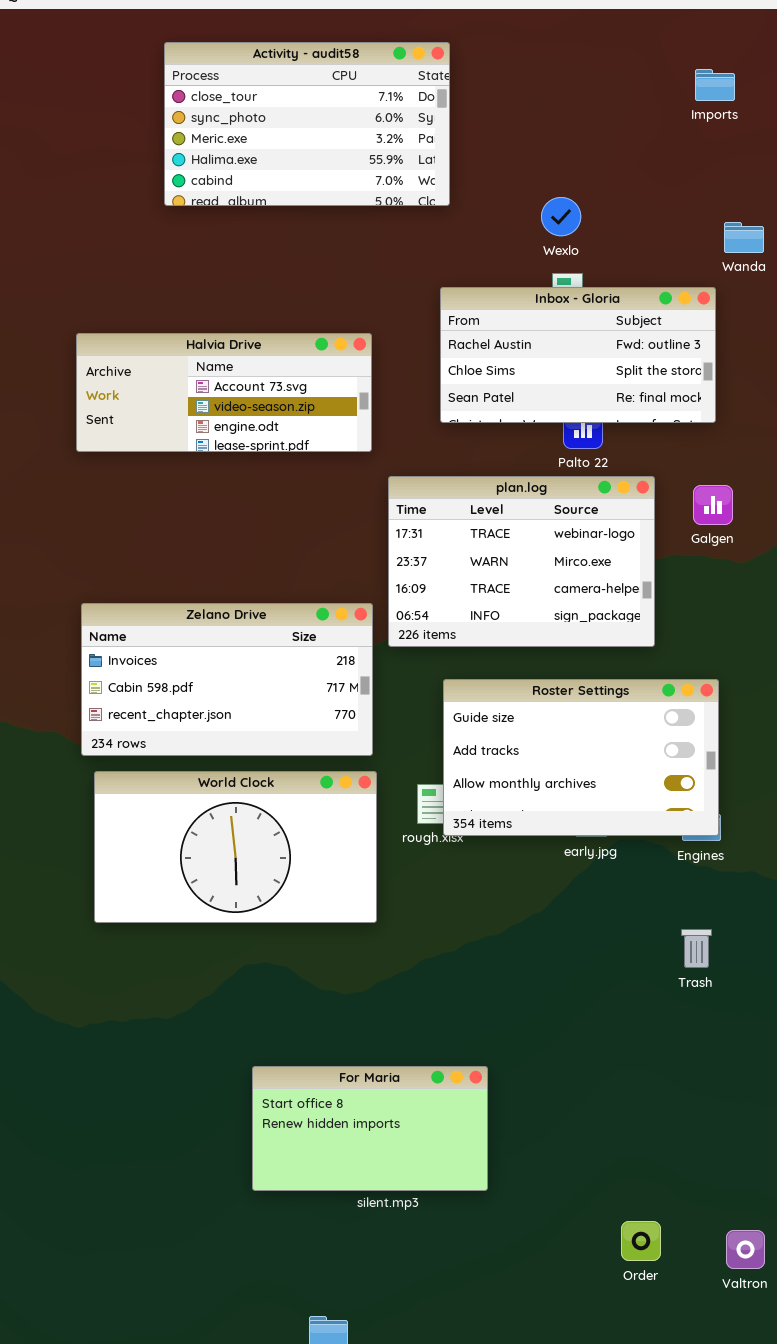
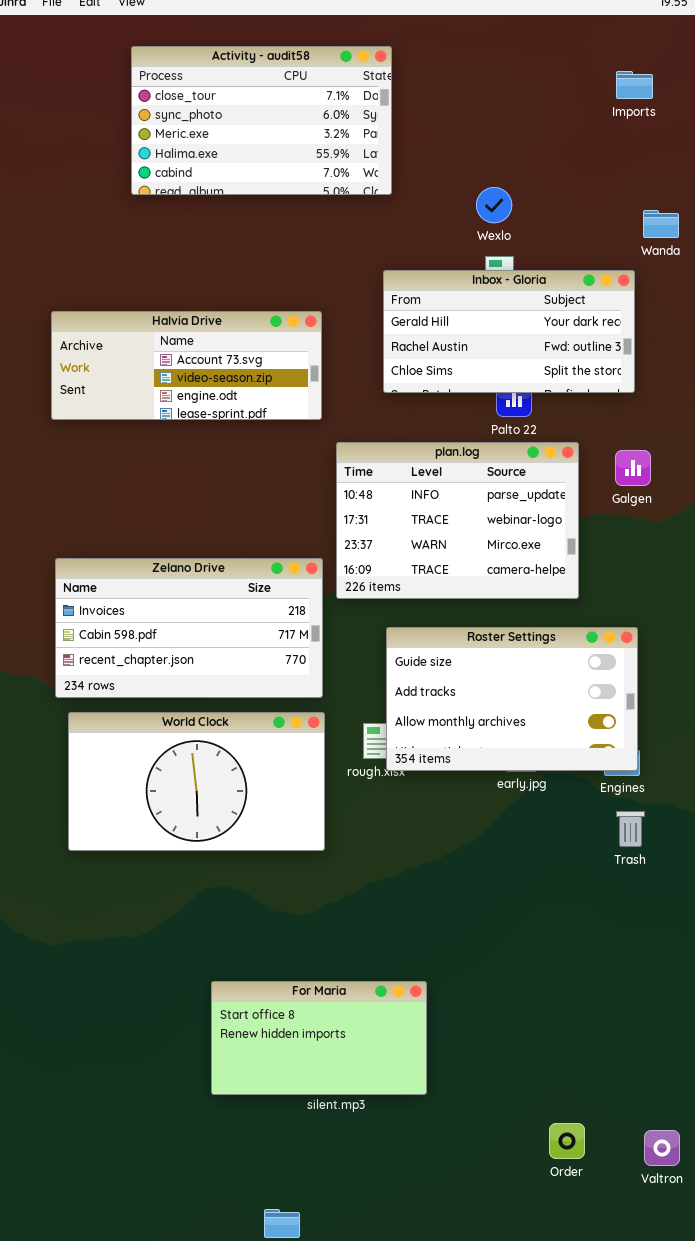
Inbox - Gloria: [440,287,716,423] -> [383,270,635,393], scrolled up 1 row
plan.log: [388,476,655,647] -> [336,442,579,599], scrolled up 1 row
Trash: [681,929,712,968] -> [616,811,645,847], moved

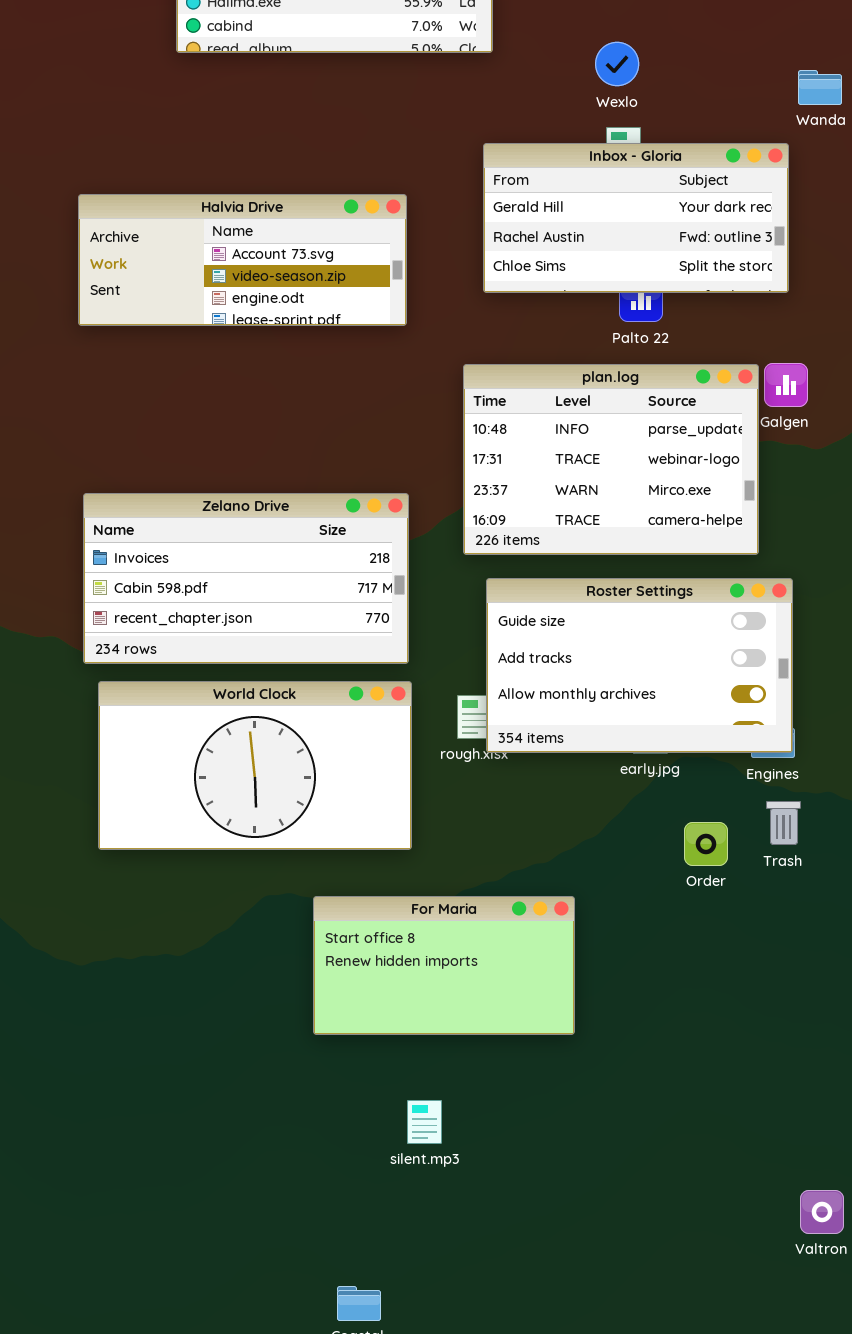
plan.log: [336,442,579,599] -> [463,364,759,555], moved
For Maria: [211,981,427,1095] -> [313,896,575,1035], moved
Order: [549,1123,585,1159] -> [684,822,728,866], moved

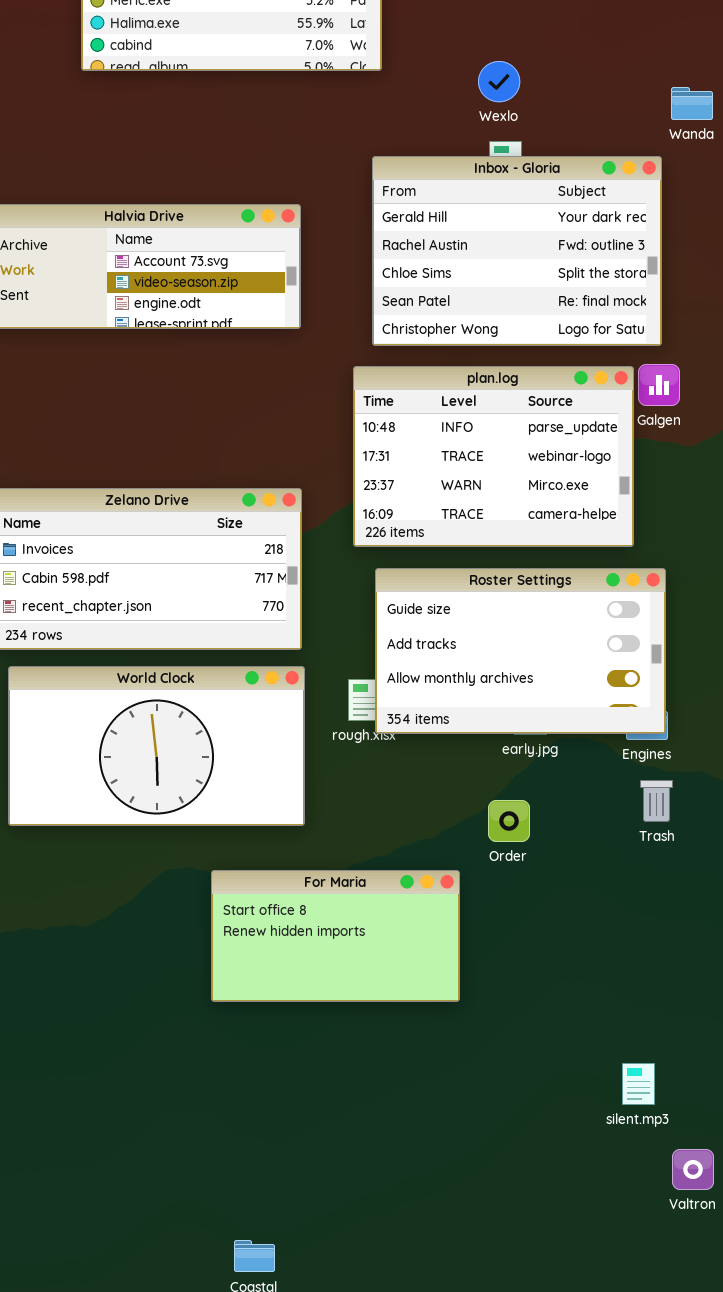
Inbox - Gloria: [483,143,789,293] -> [372,156,662,346], resized
Order: [684,822,728,866] -> [488,800,530,842], moved
silent.mp3: [407,1100,442,1144] -> [622,1063,655,1105], moved

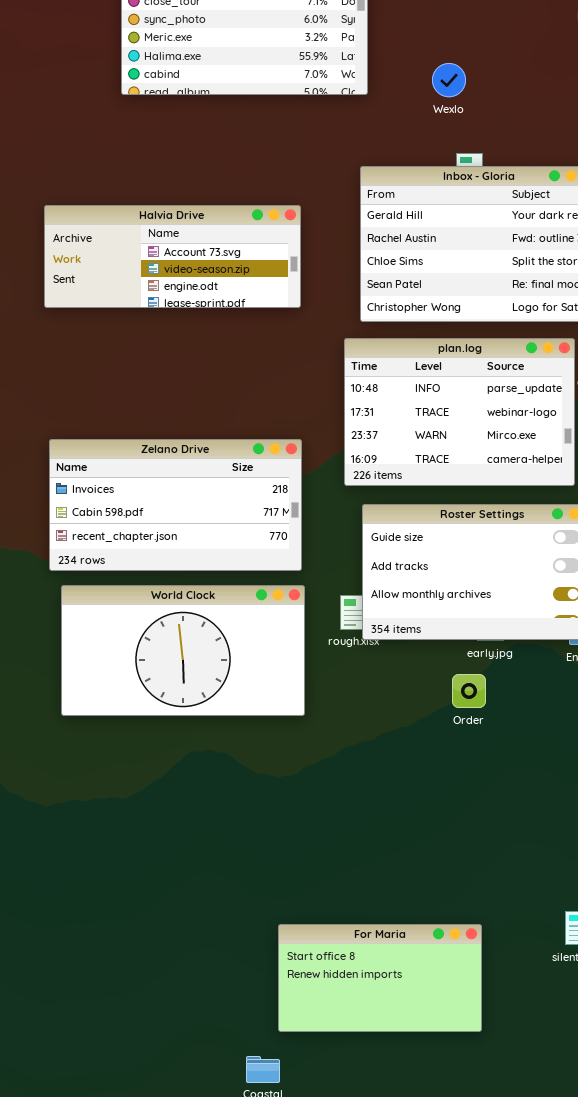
Wexlo: [478,61,520,102] -> [432,63,466,97], moved
Order: [488,800,530,842] -> [452,674,486,708], moved
For Maria: [211,870,460,1002] -> [278,924,482,1032], moved

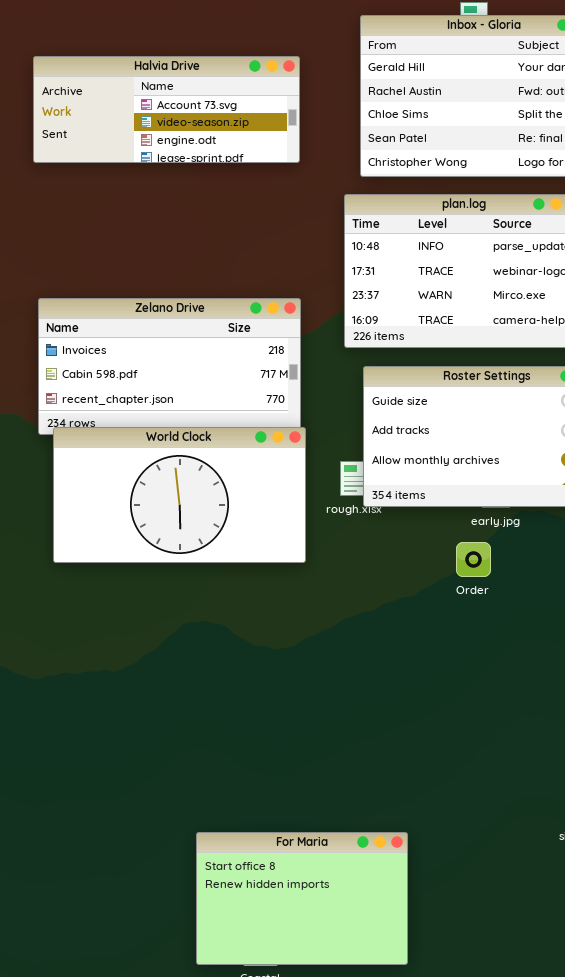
World Clock: [61,585,305,716] -> [53,427,306,563], moved
For Maria: [278,924,482,1032] -> [196,832,408,965], moved, resized

